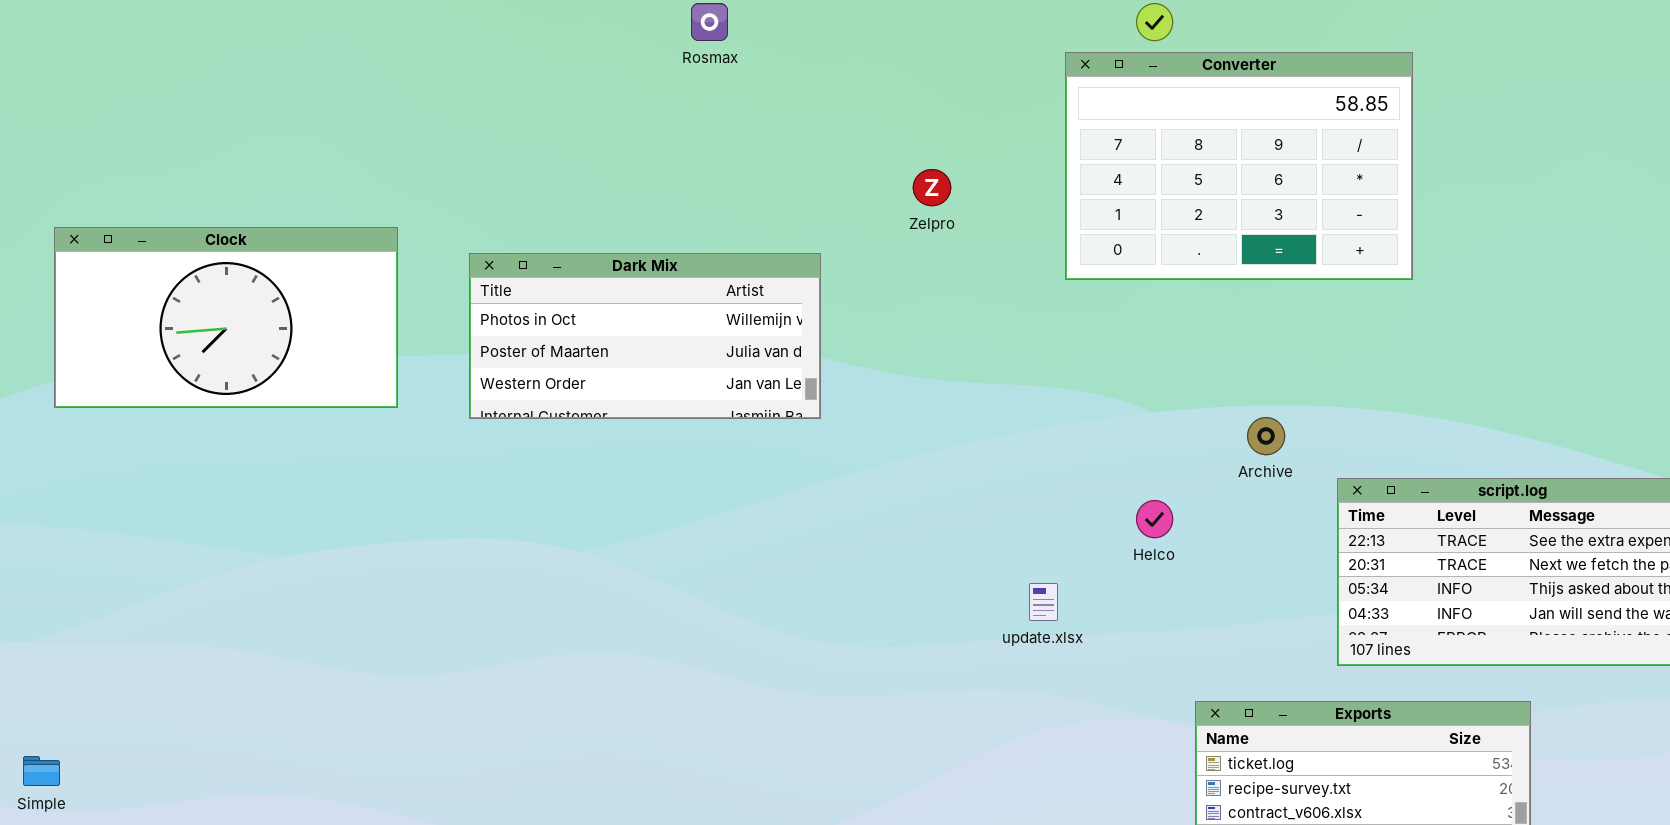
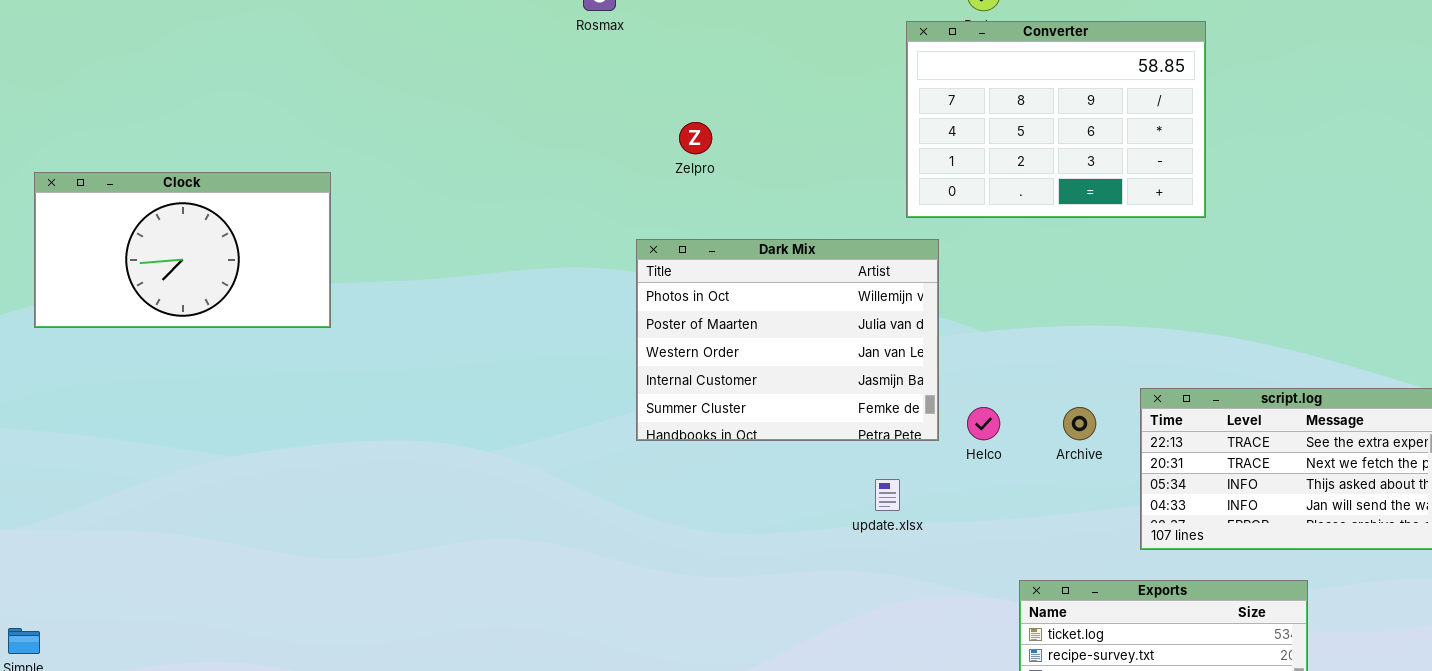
Zelpro: [913,169,951,206] -> [679,122,712,154], moved
Dark Mix: [469,253,821,419] -> [636,239,939,441], moved, resized
Archive: [1247,417,1285,455] -> [1063,407,1096,440], moved

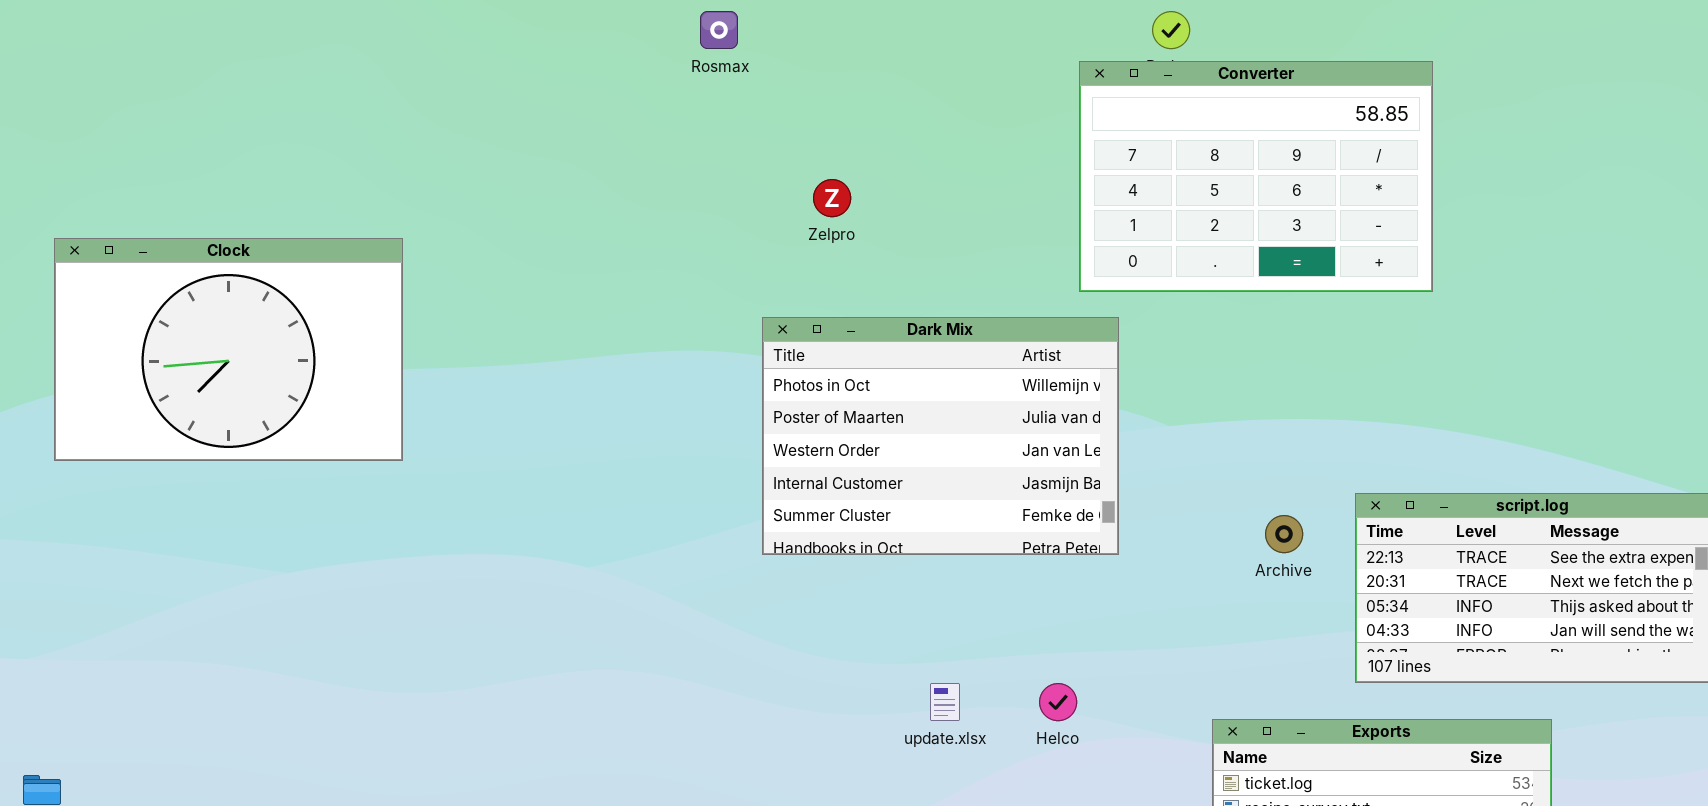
Clock: [34,172,331,328] -> [54,238,403,461], resized
Helco: [967,407,1000,440] -> [1039,683,1077,721], moved
update.xlsx: [875,479,900,511] -> [930,683,960,721], moved

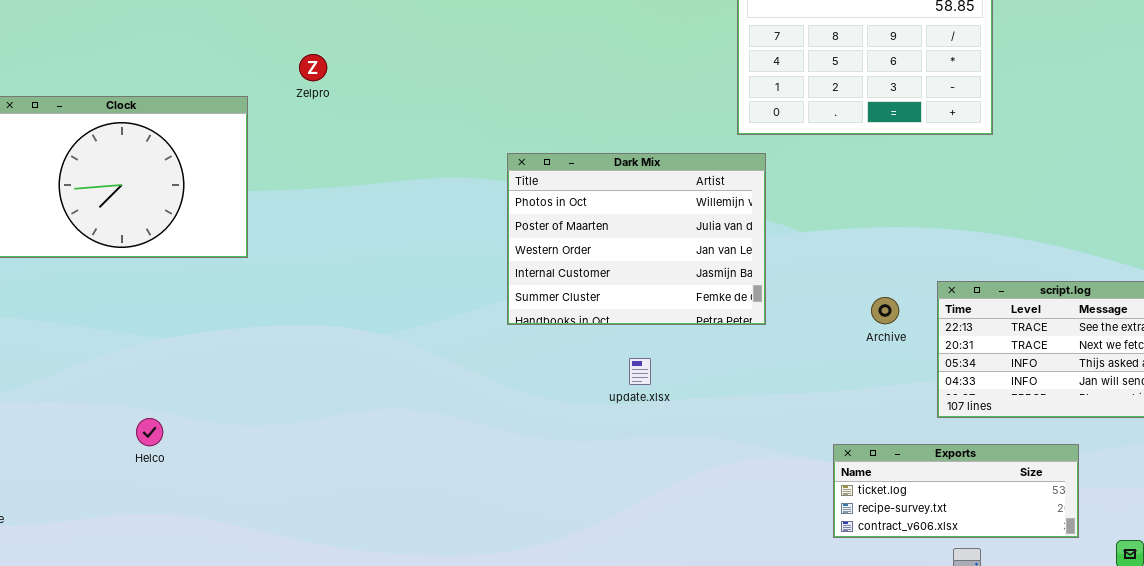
Zelpro: [813,179,851,217] -> [299,54,327,81], moved
update.xlsx: [930,683,960,721] -> [629,358,651,385], moved
Helco: [1039,683,1077,721] -> [136,418,163,446], moved

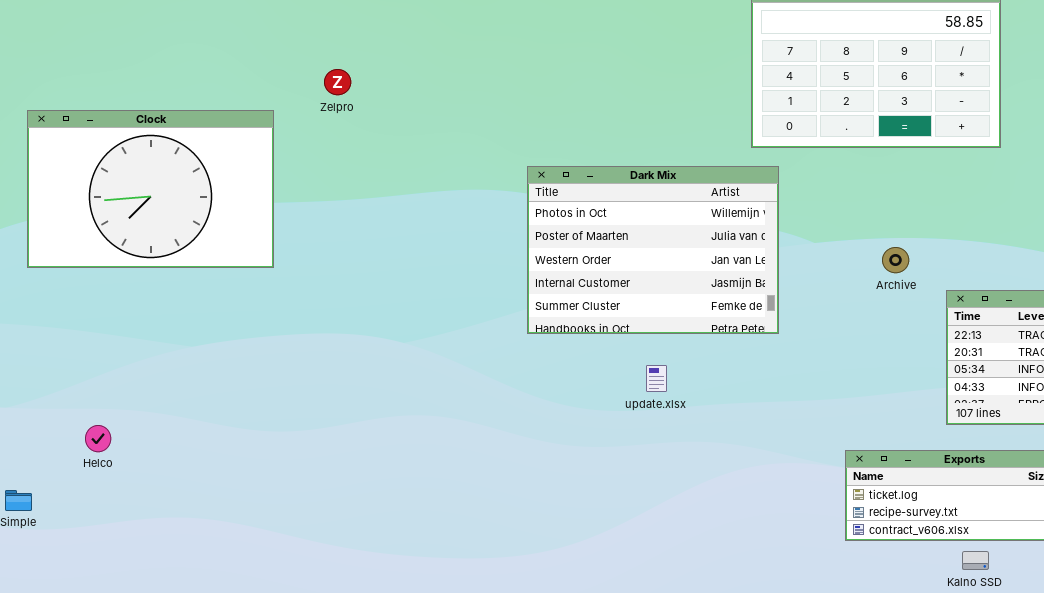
Archive: [871,297,899,324] -> [882,247,909,273], moved
Helco: [136,418,163,446] -> [85,425,111,452], moved

